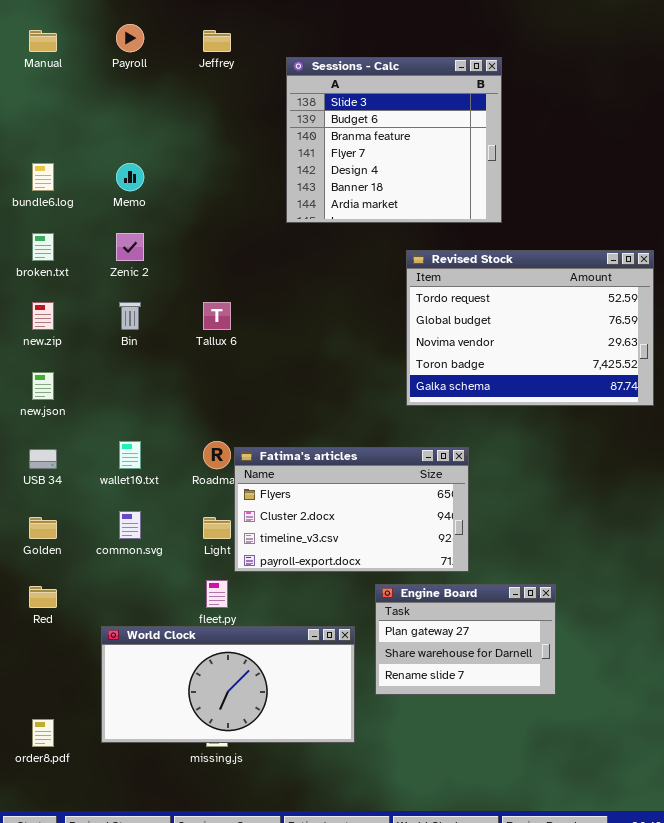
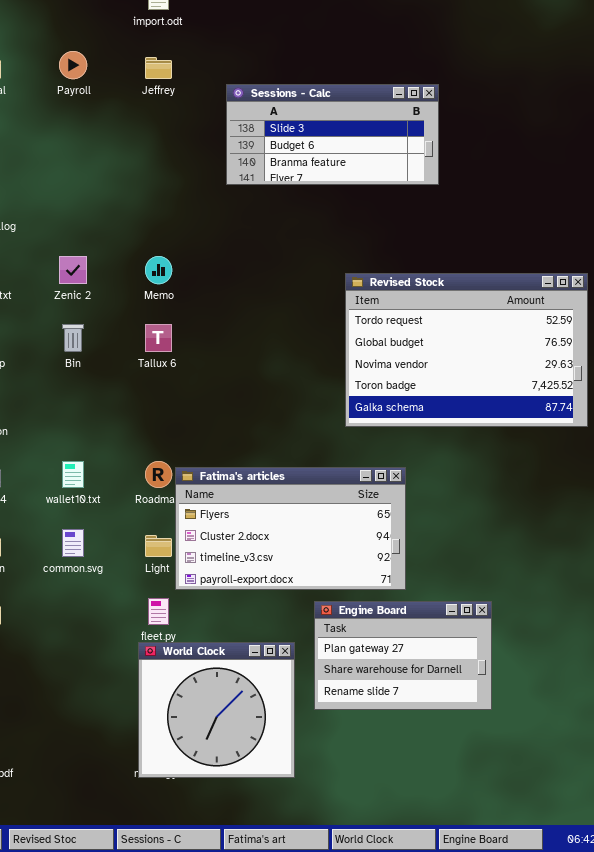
Sessions - Calc: [286,57,502,223] -> [226,84,439,185], resized
Memo: [116,163,144,191] -> [145,256,172,284], moved
World Clock: [101,626,355,743] -> [138,642,295,778], resized

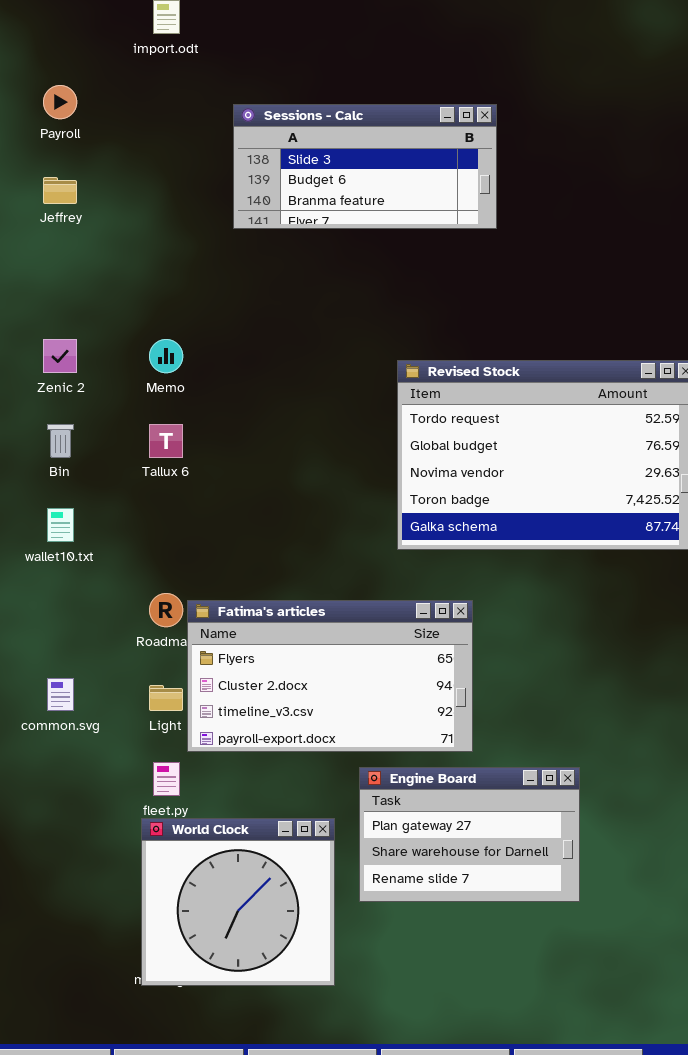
Jeffrey: [145,57,172,79] -> [43,177,77,204], moved
Sessions - Calc: [226,84,439,185] -> [233,104,497,229], moved
wallet10.txt: [62,461,84,488] -> [47,508,74,542], moved

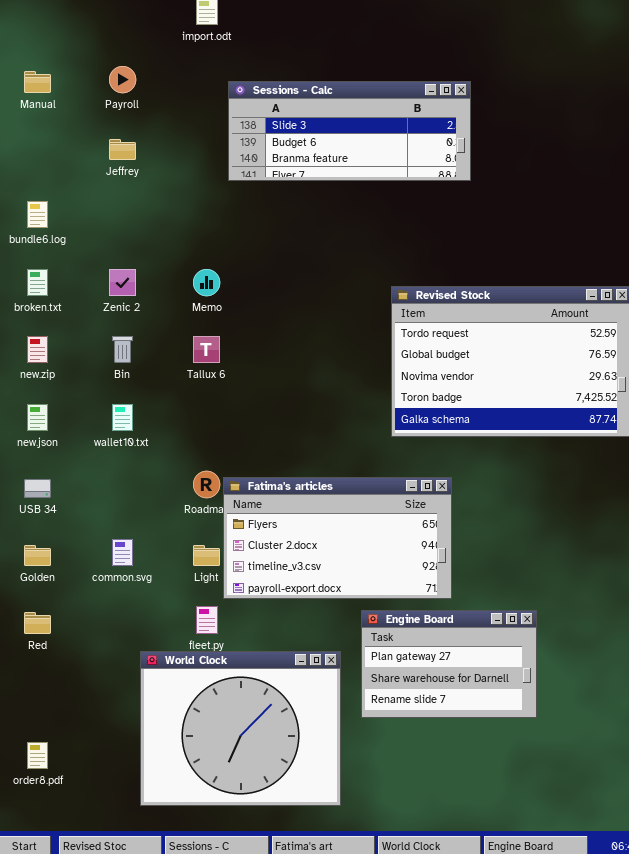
Sessions - Calc: [233,104,497,229] -> [228,81,471,181], resized
World Clock: [141,818,335,986] -> [140,651,341,806], resized

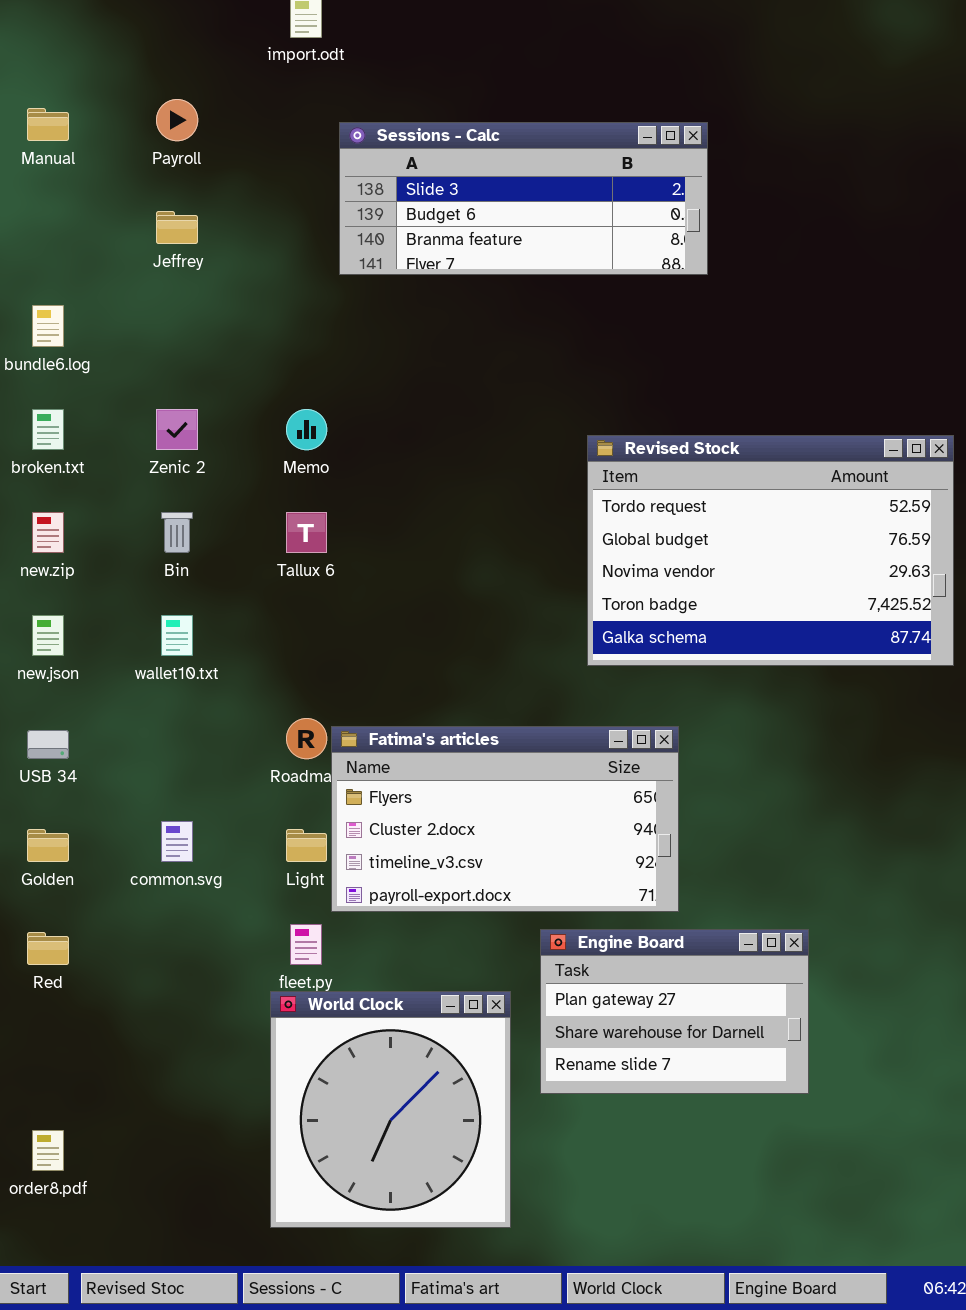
World Clock: [140,651,341,806] -> [270,991,511,1228], resized

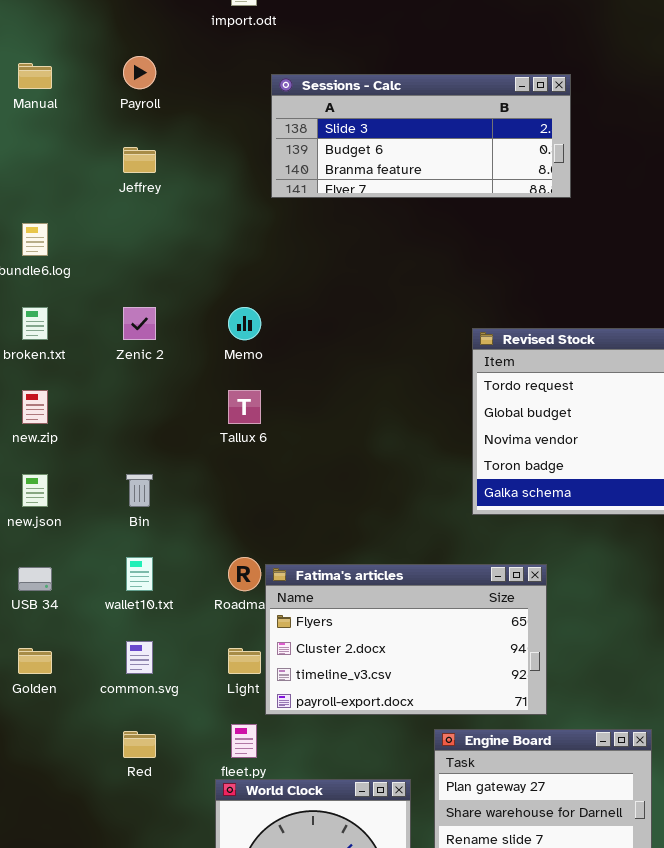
Bin: [161,512,193,553] -> [126,474,153,507], moved
wallet10.txt: [161,615,193,656] -> [126,557,153,591], moved
Red: [27,932,69,965] -> [123,731,156,758], moved

